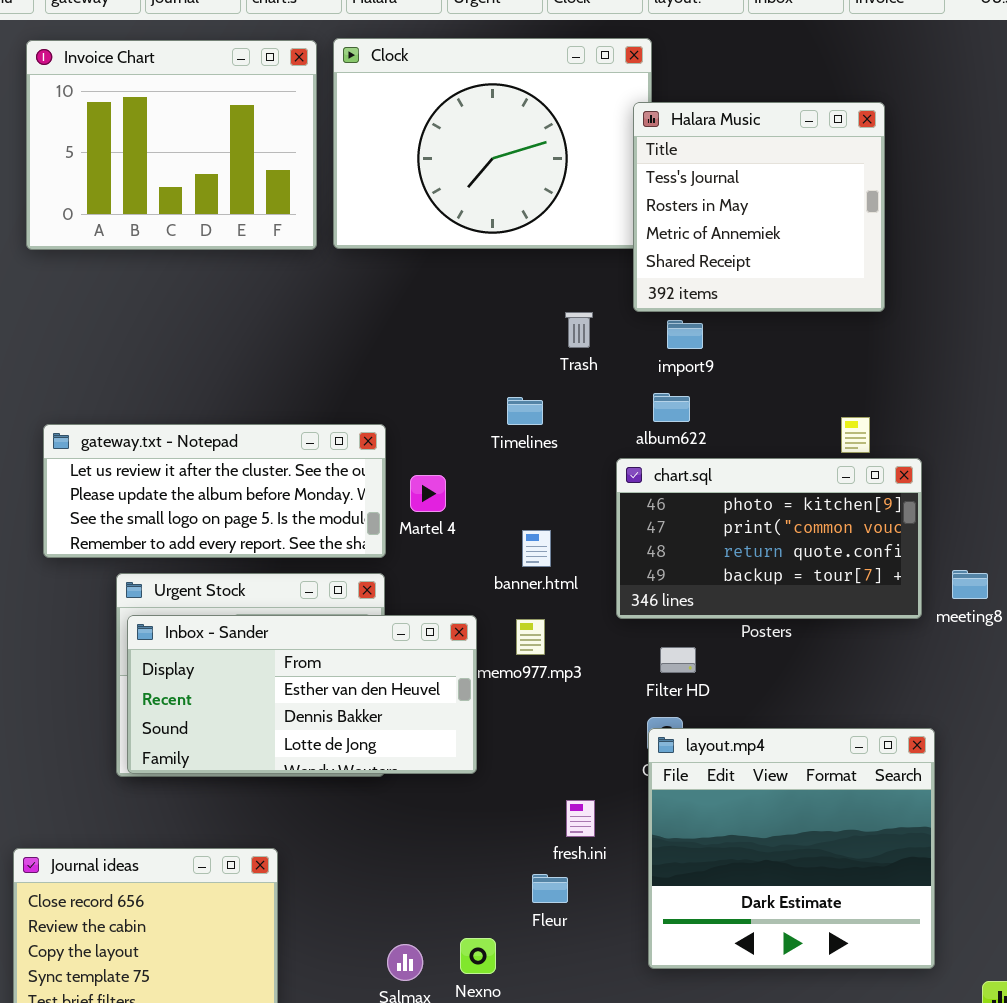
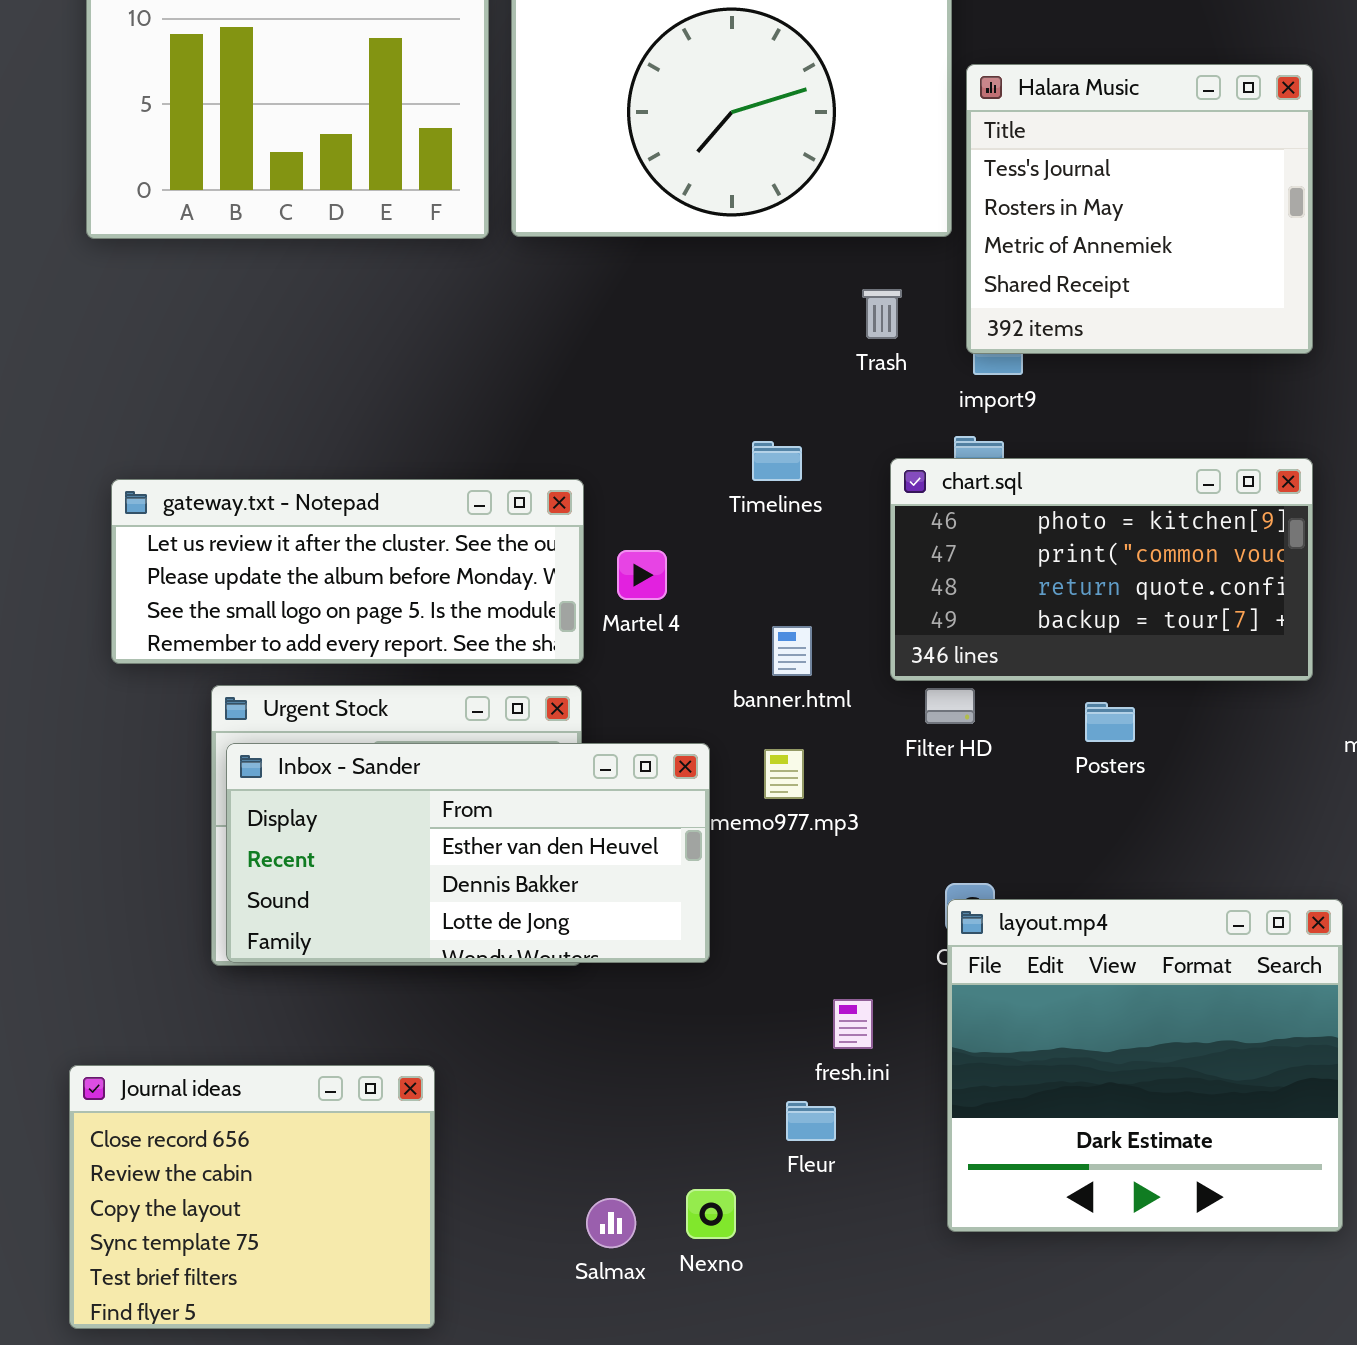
Halara Music: [633,102,885,312] -> [966,64,1313,354], moved
Trash: [565,312,593,348] -> [862,289,902,339], moved
chart.sql: [616,458,922,619] -> [890,458,1313,681], moved
Filter HD: [660,647,696,673] -> [925,688,975,724], moved

